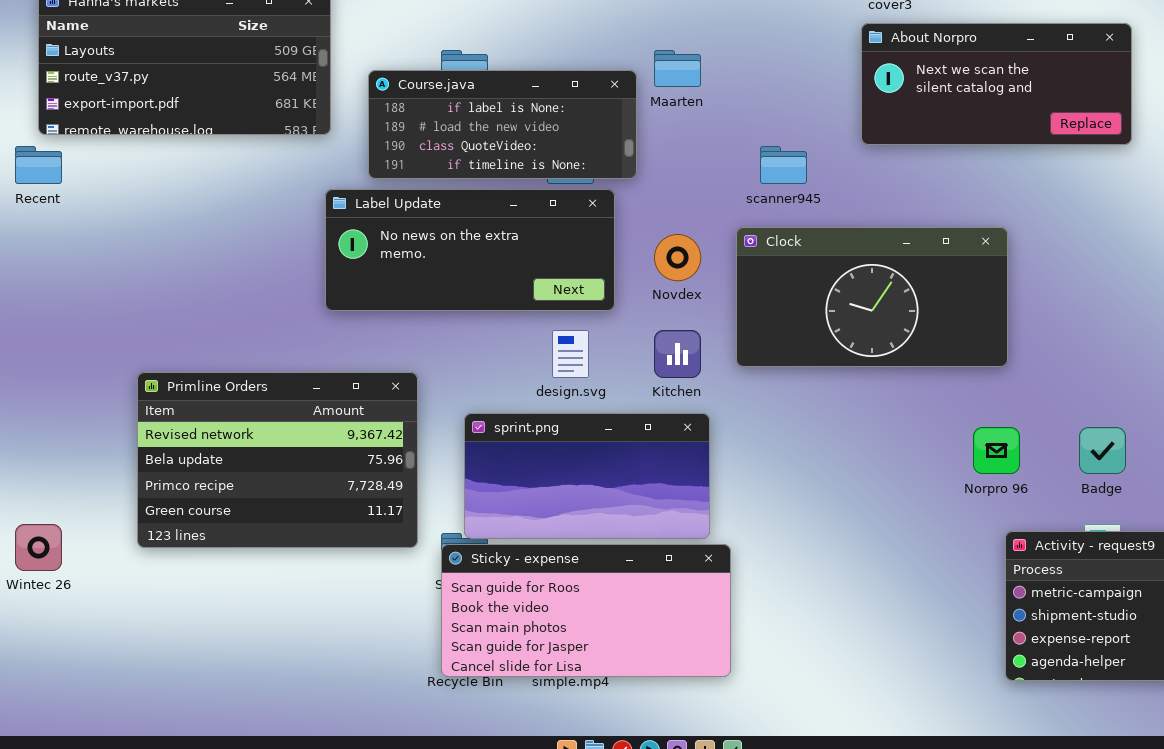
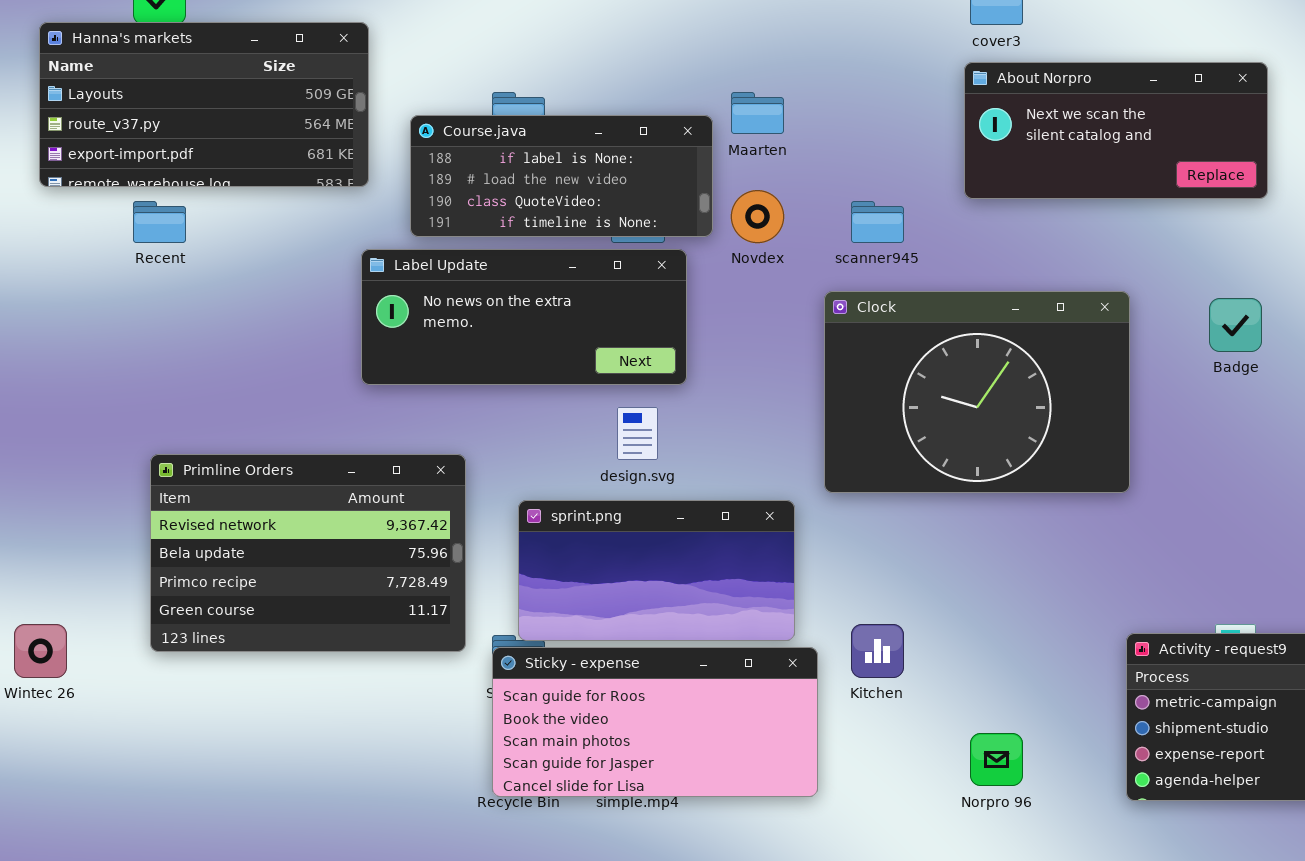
Recent: [15,146,62,184] -> [133,201,186,243], moved
Clock: [736,227,1008,367] -> [824,291,1130,493], resized
Novdex: [654,234,701,281] -> [731,190,784,243], moved
Kitchen: [654,330,701,378] -> [851,624,904,678], moved
Norpro 96: [973,427,1020,474] -> [970,733,1023,786], moved
Badge: [1079,427,1126,474] -> [1209,298,1262,352], moved

